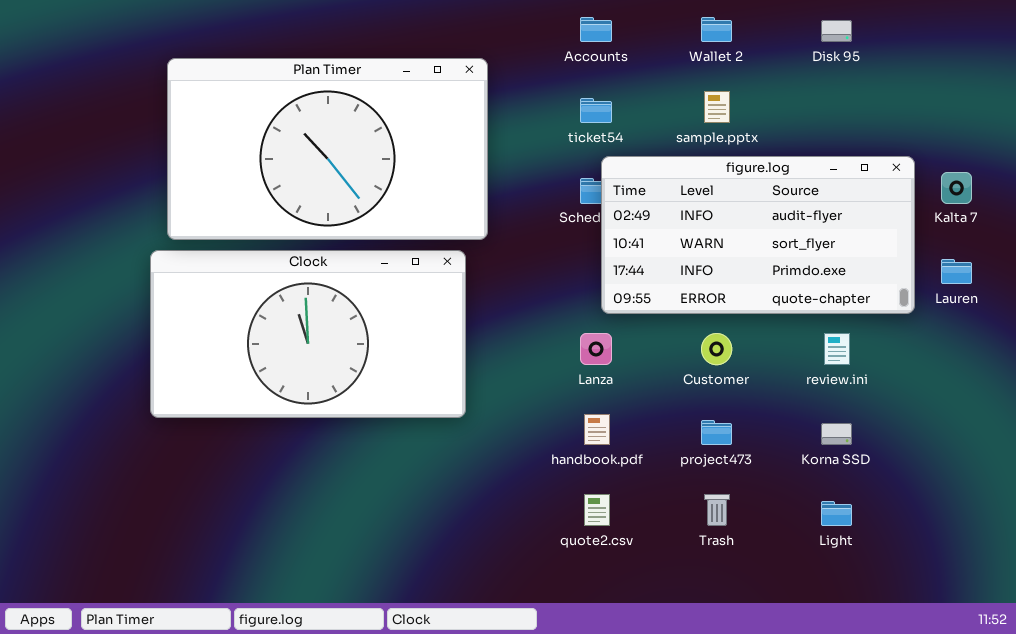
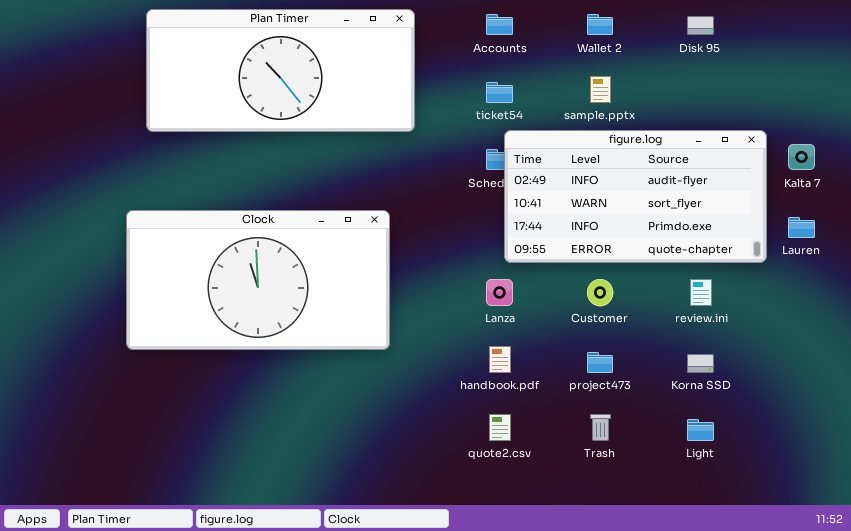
Plan Timer: [167,58,488,240] -> [146,9,415,132], moved, resized

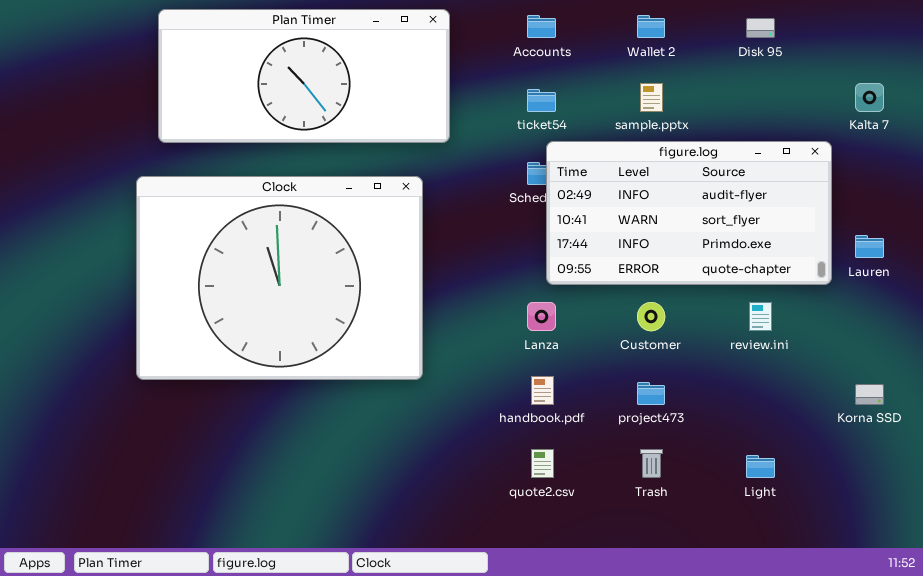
Kalta 7: [788,144,815,170] -> [855,83,884,112], moved
Clock: [126,210,390,350] -> [136,176,423,380], resized
Korna SSD: [687,354,714,373] -> [855,384,884,405], moved

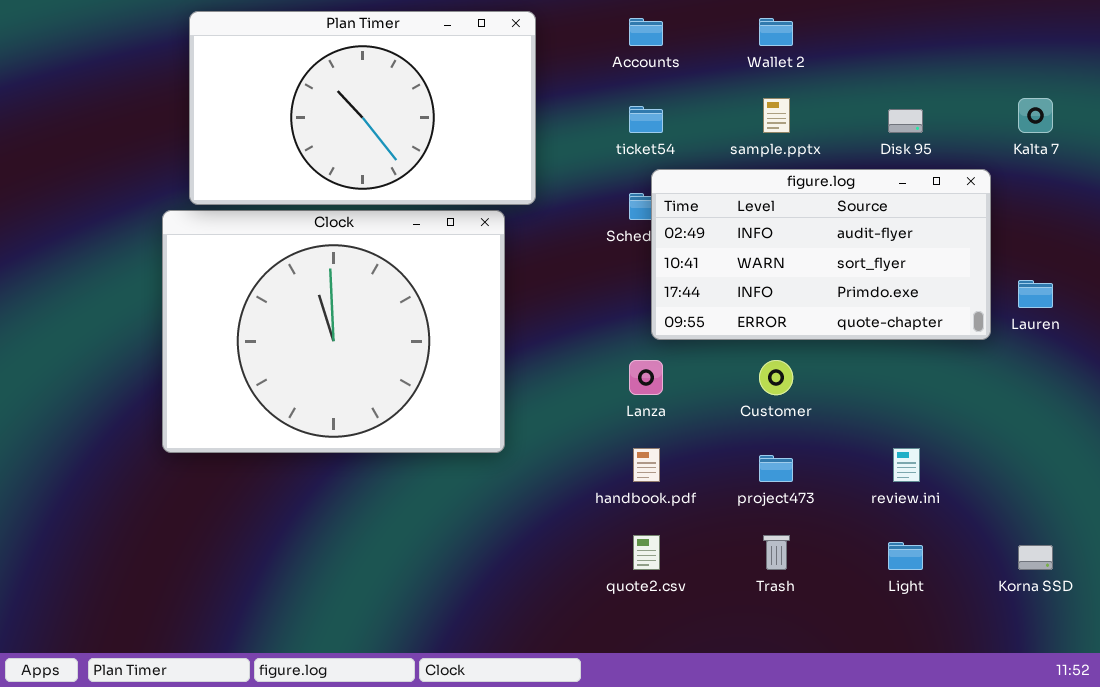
Plan Timer: [158,9,450,143] -> [189,11,536,205], resized
Disk 95: [746,18,775,38] -> [888,109,923,133], moved
review.ini: [749,302,772,331] -> [893,448,920,482], moved
Korna SSD: [855,384,884,405] -> [1018,545,1053,570], moved

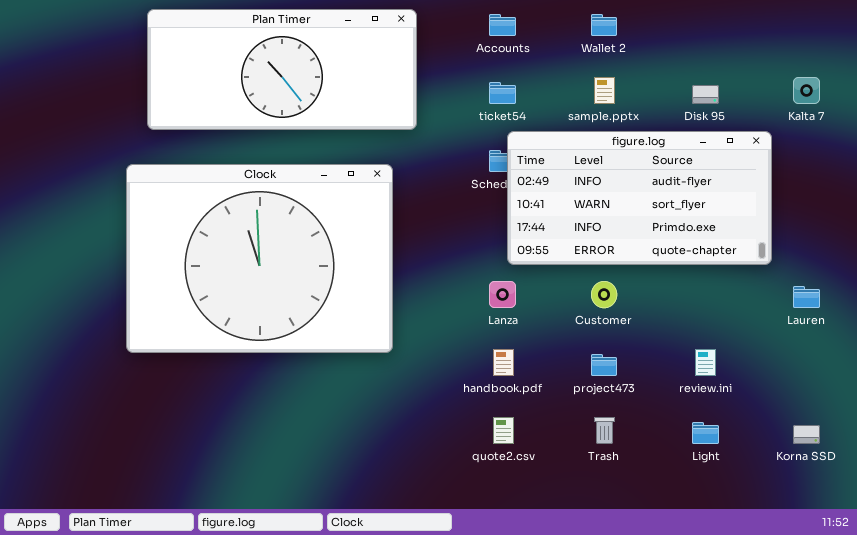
Plan Timer: [189,11,536,205] -> [147,9,417,130], resized
Lauren: [1018,280,1053,308] -> [793,286,820,308], moved

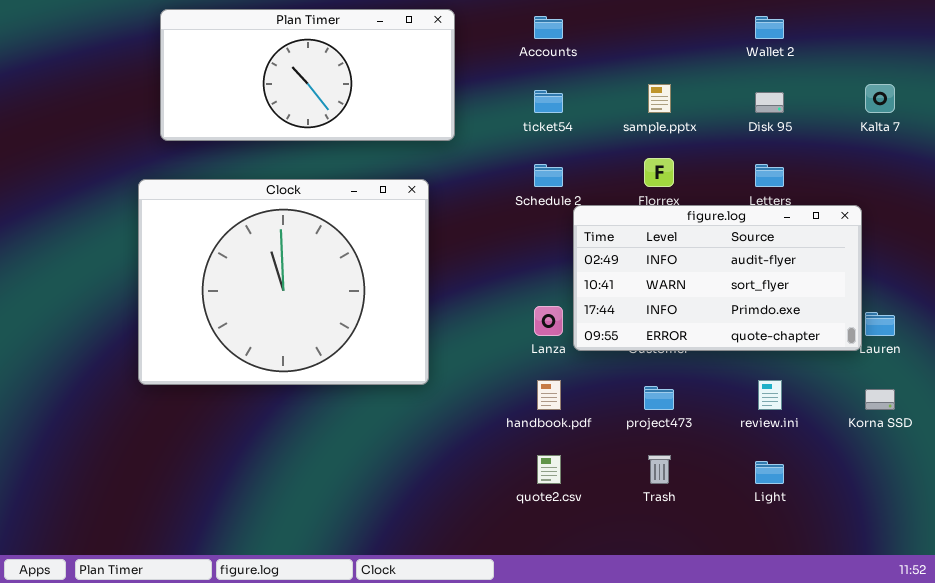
Wallet 2: [591,14,617,36] -> [755,16,784,39], moved
figure.log: [507,131,772,265] -> [573,205,862,351], moved
Korna SSD: [793,425,820,444] -> [865,389,895,410], moved

